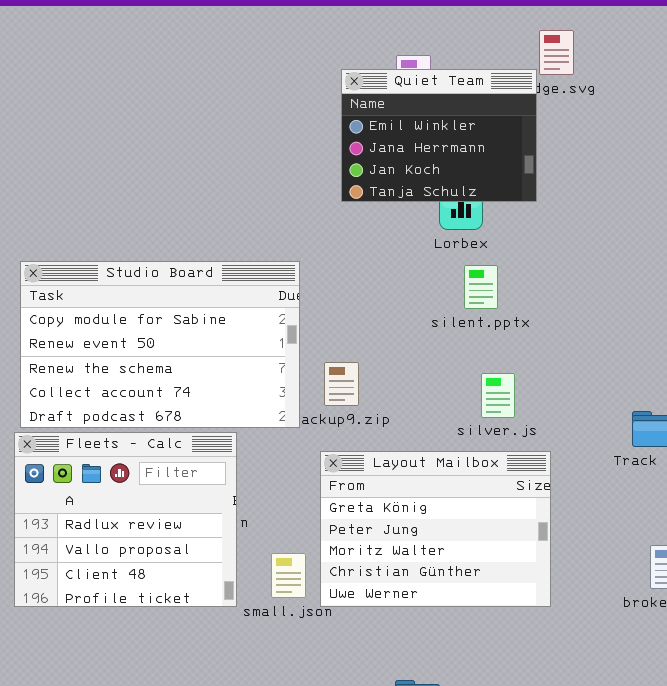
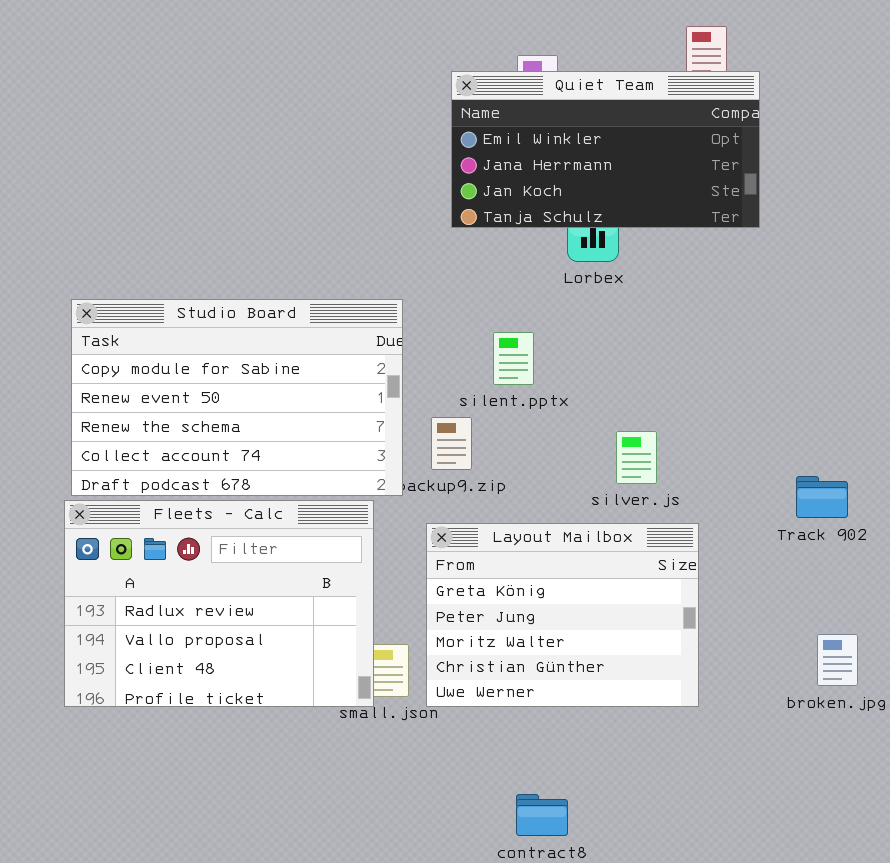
Quiet Team: [341,69,537,202] -> [451,71,760,228], resized
silent.pptx: [464,265,498,309] -> [493,332,534,385], moved
Fleets - Calc: [14,432,237,607] -> [64,500,374,707], resized

